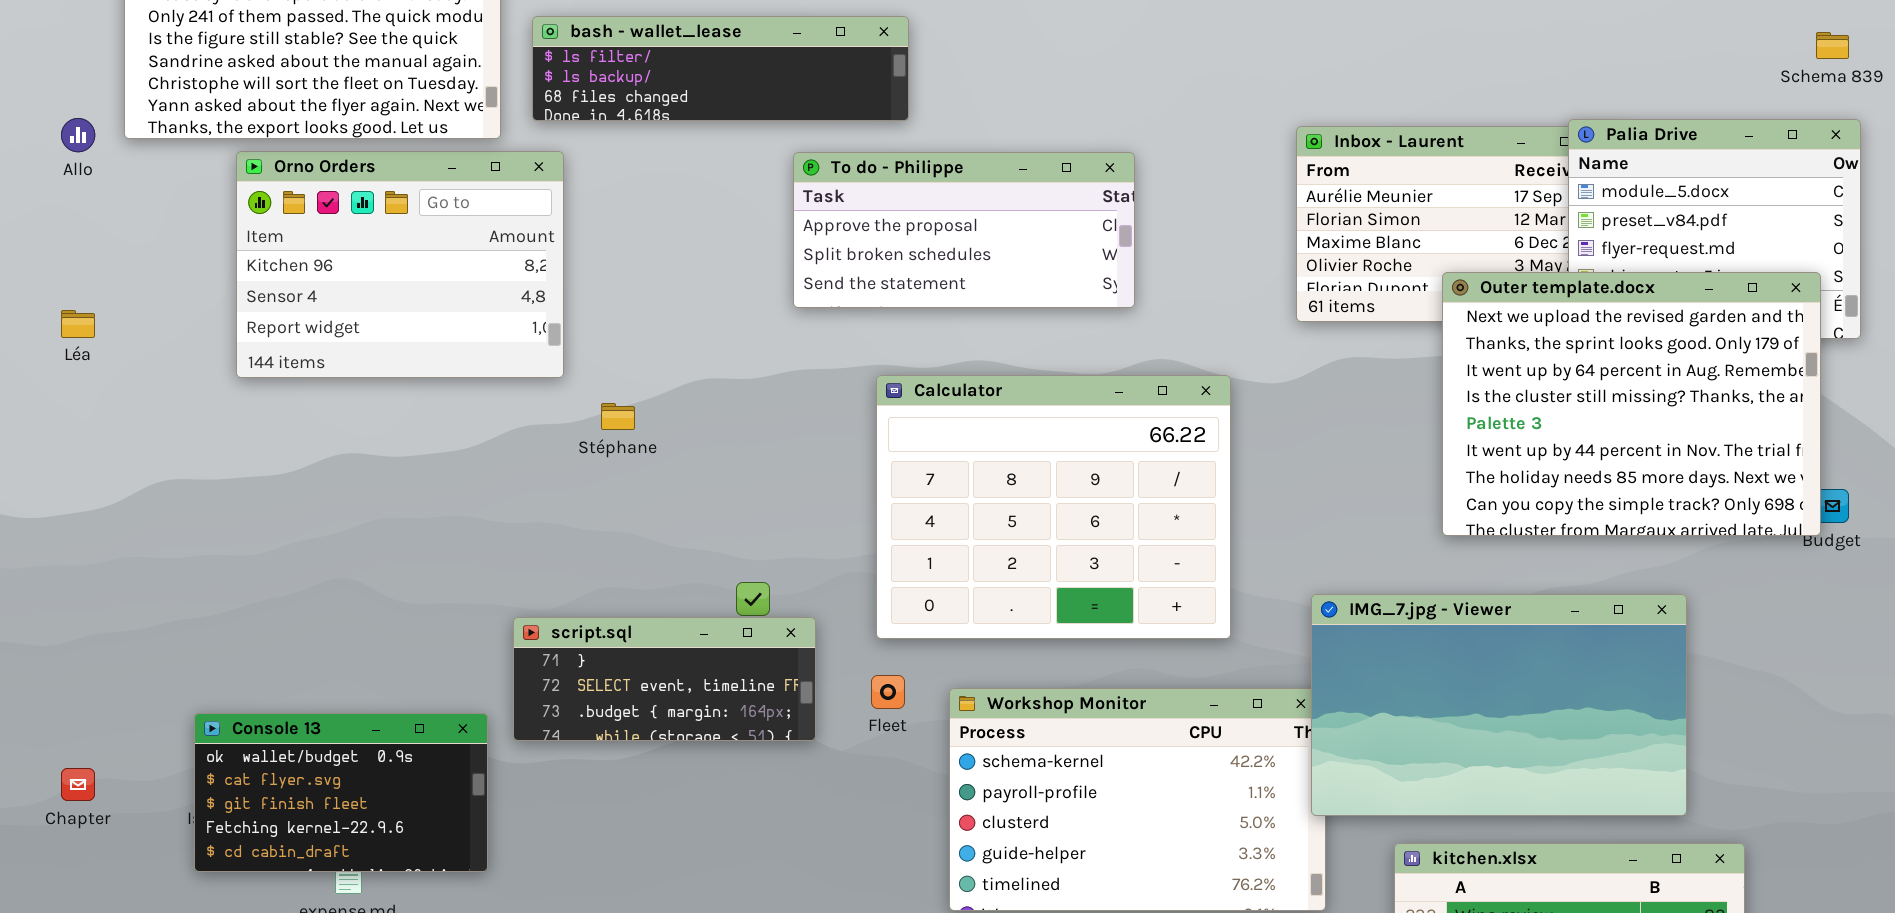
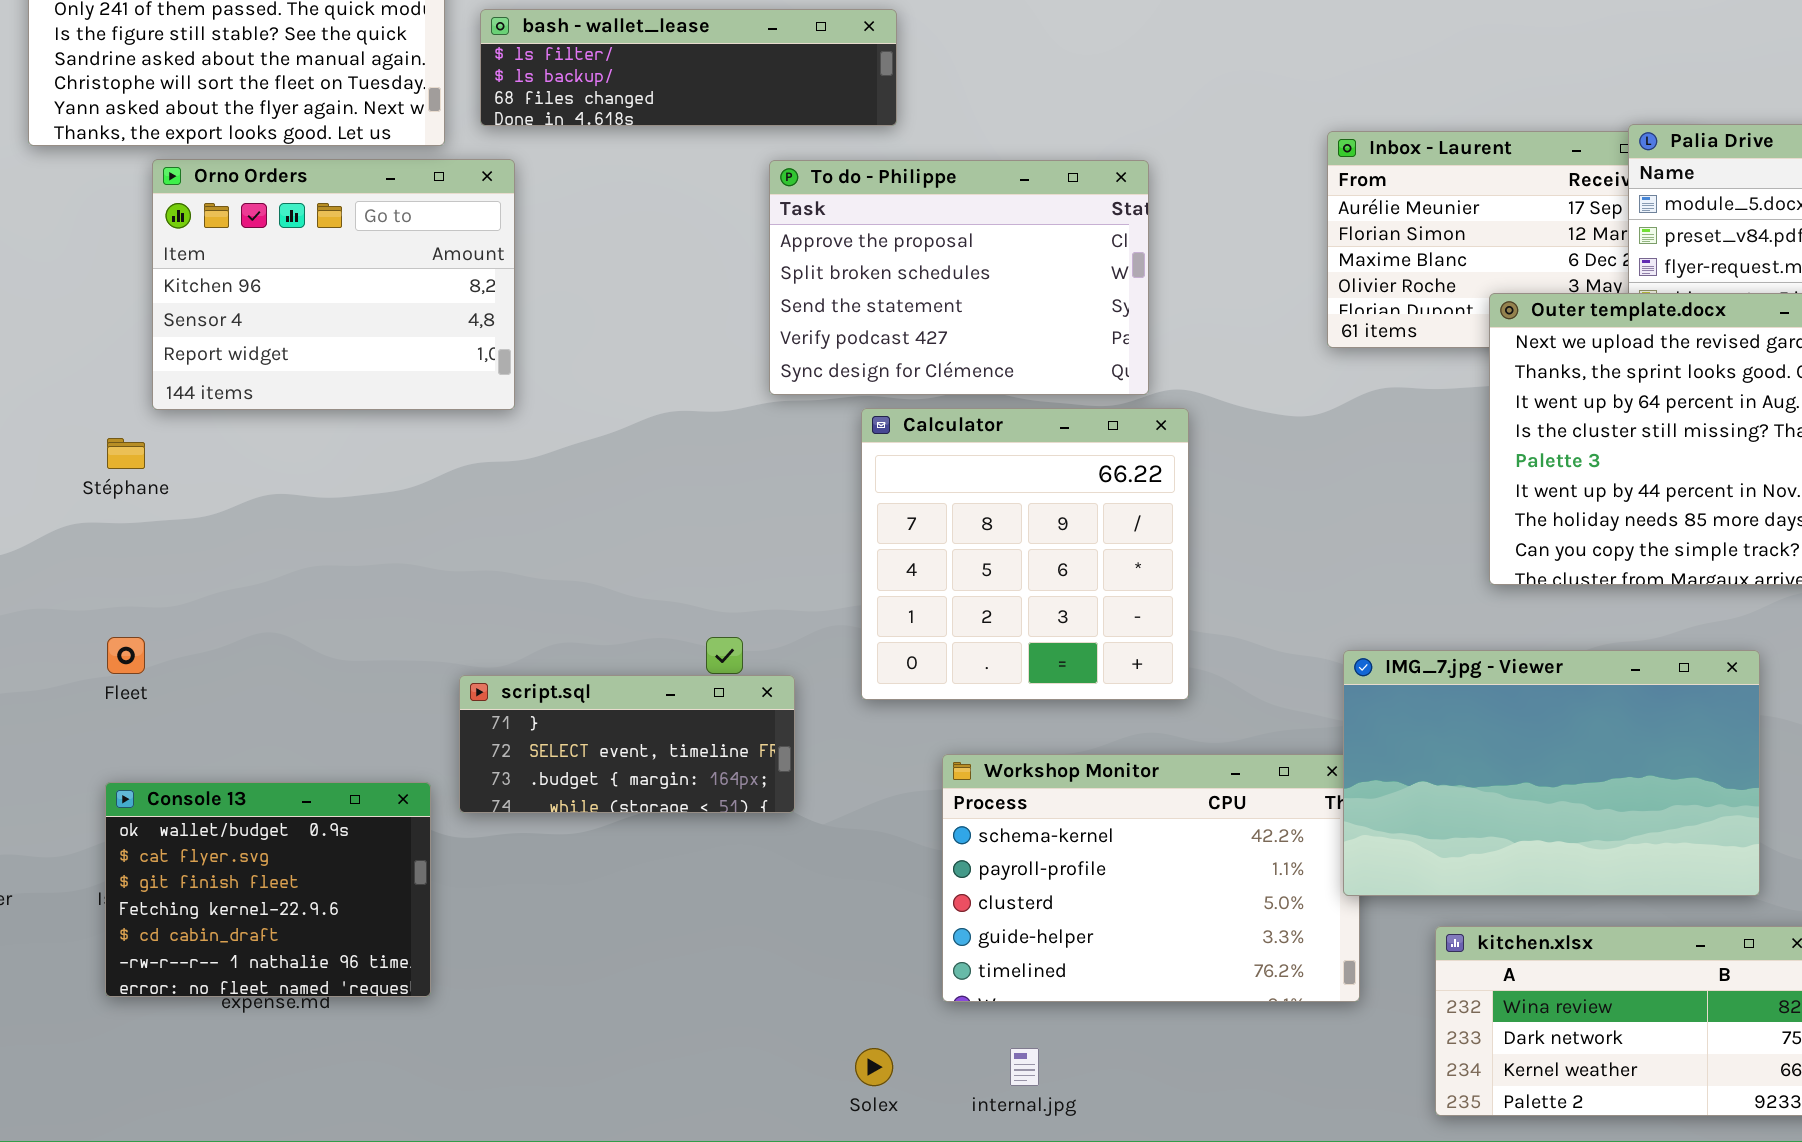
To do - Philippe: [793,152,1135,308] -> [769,160,1149,395], resized
Calculator: [876,375,1231,639] -> [861,408,1189,700], resized
Stéphane: [601,403,635,430] -> [107,438,145,469], moved
Fleet: [871,675,905,709] -> [107,637,145,674], moved
Console 13: [194,713,488,872] -> [105,782,431,997], resized

